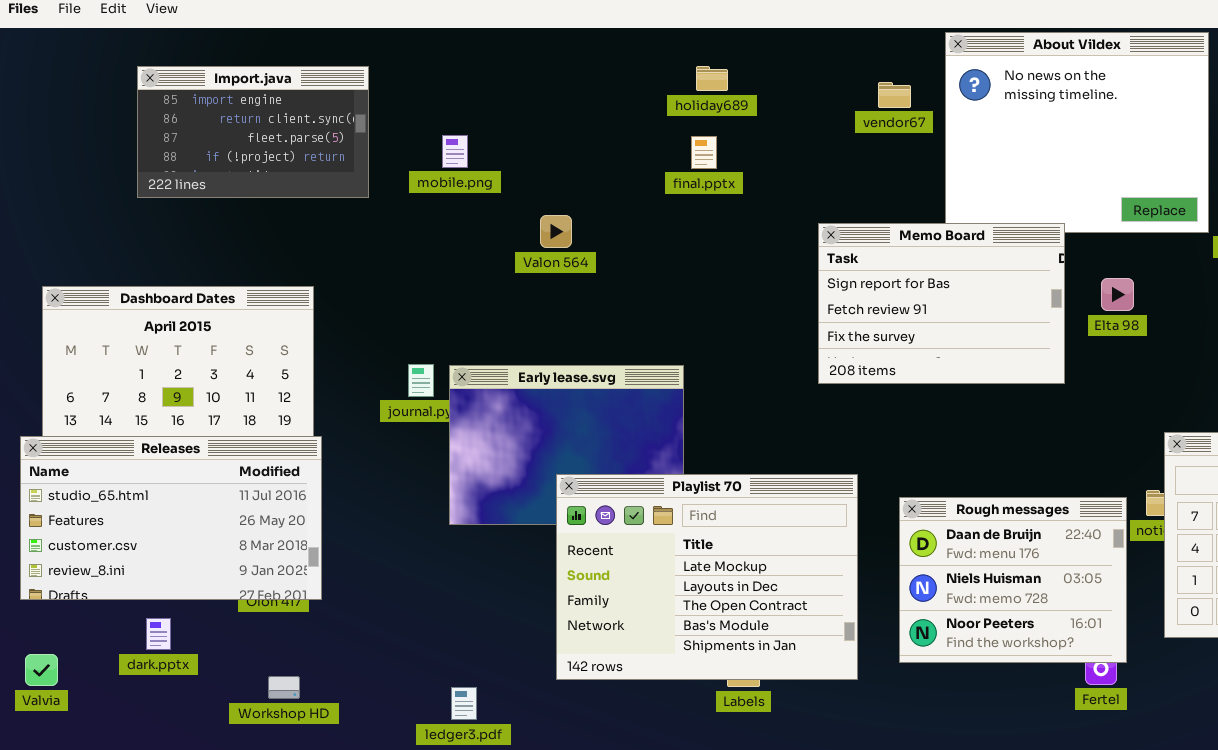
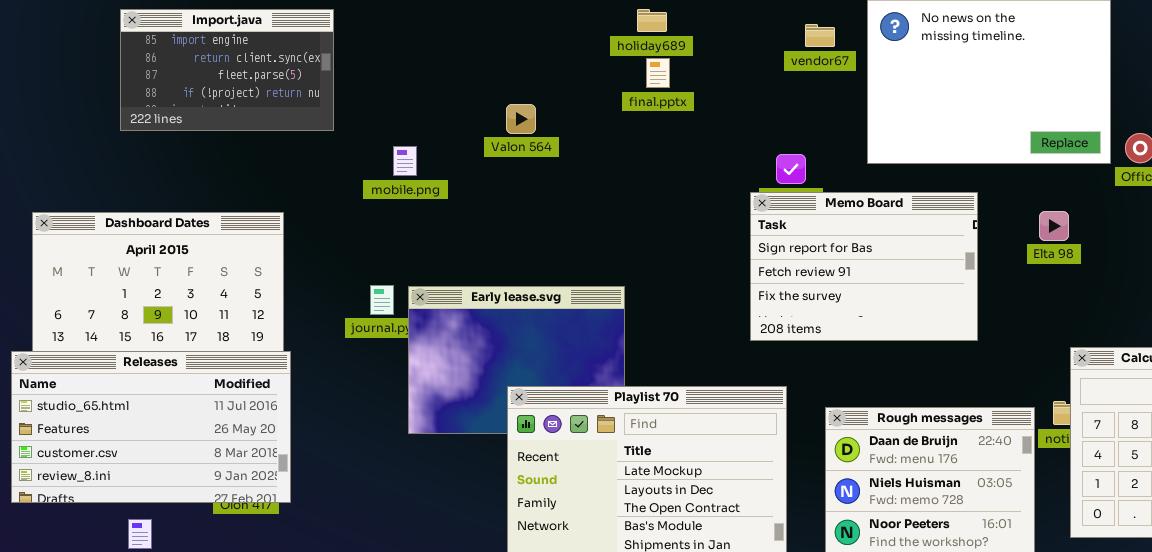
mobile.png: [442,135,468,168] -> [393,146,417,176], moved
final.pptx: [691,136,717,169] -> [646,58,670,88], moved
Valon 564: [540,215,572,248] -> [506,104,536,134], moved
Memo Board: [818,223,1065,384] -> [750,192,978,341], moved
Elta 98: [1101,278,1134,311] -> [1039,211,1069,241], moved

